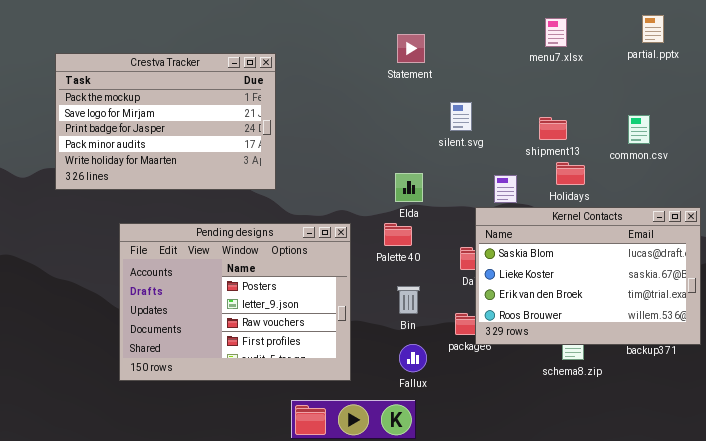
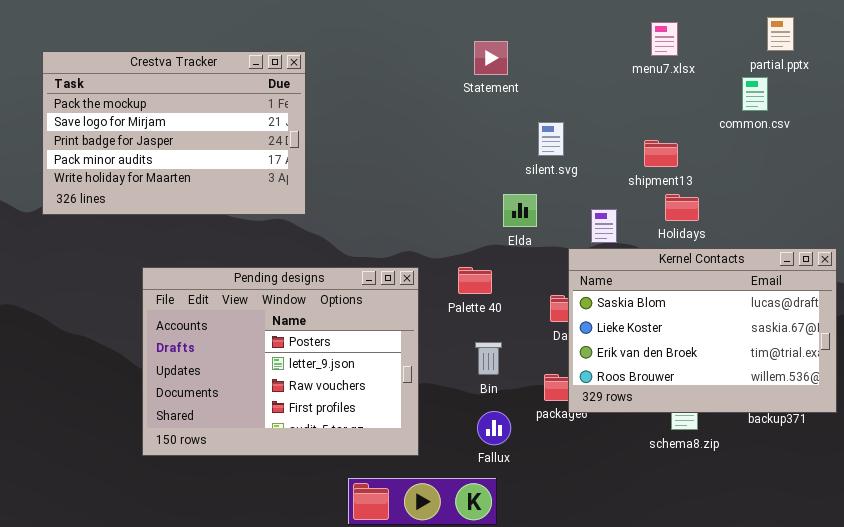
Crestva Tracker: [55,53,276,190] -> [42,51,306,215], moved
common.csv: [628,115,650,144] -> [742,77,768,111], moved
Elda: [395,173,423,202] -> [503,194,537,227], moved

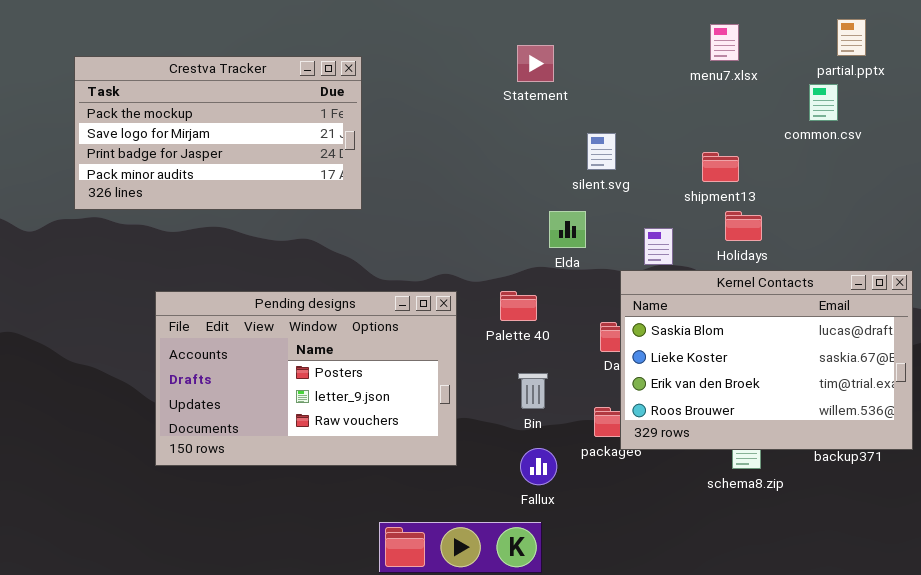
Crestva Tracker: [42,51,306,215] -> [74,56,362,210], moved, resized
Pending designs: [142,267,419,456] -> [155,291,457,466], resized

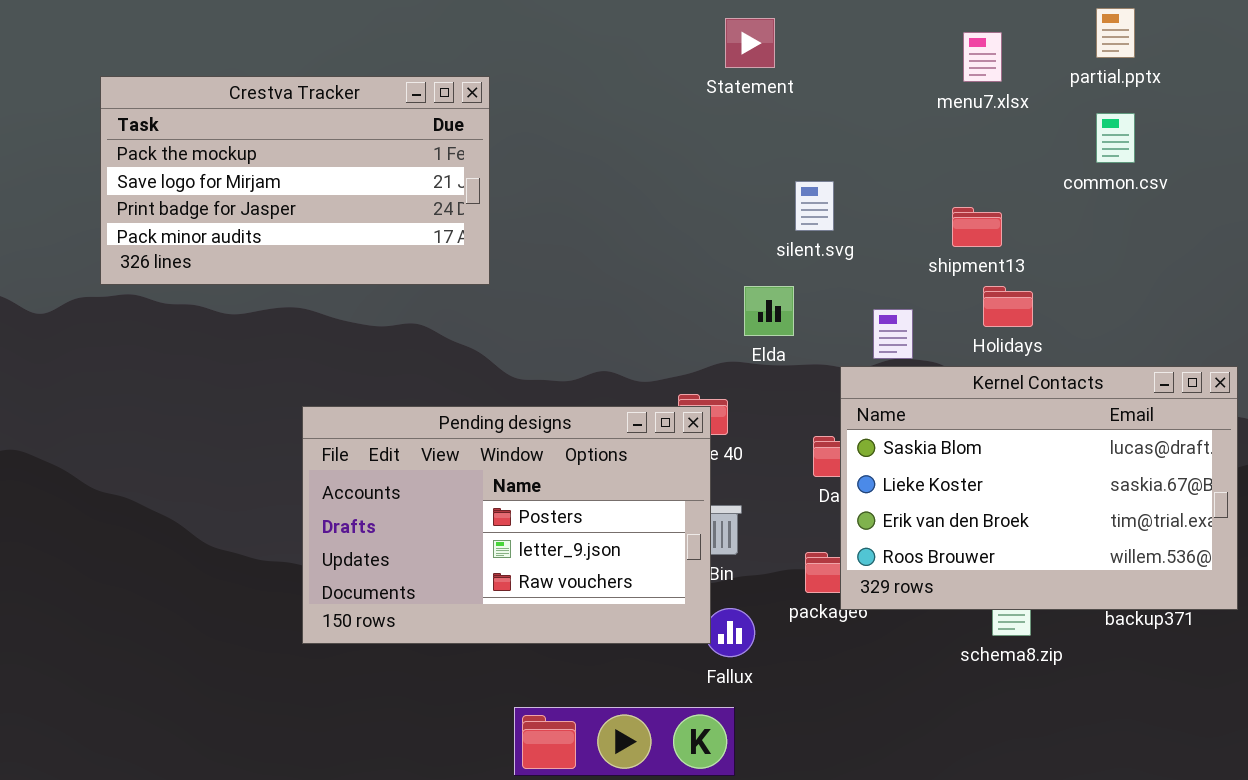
partial.pptx: [837,19,866,56] -> [1096,8,1135,58], moved
Statement: [517,45,554,82] -> [725,18,775,68], moved
Pending designs: [155,291,457,466] -> [302,406,711,644], moved

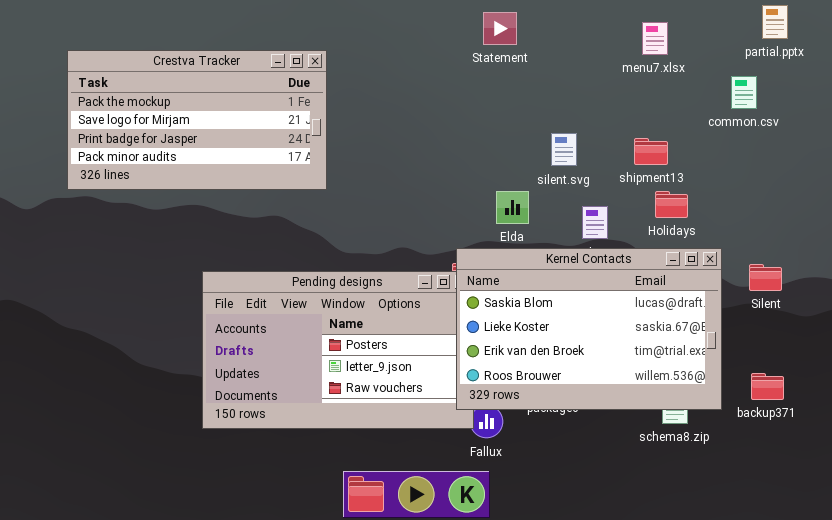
partial.pptx: [1096,8,1135,58] -> [762,5,788,39], moved
silent.svg: [795,181,834,231] -> [551,133,577,166], moved
Kernel Contacts: [840,366,1238,610] -> [456,248,722,410], moved

